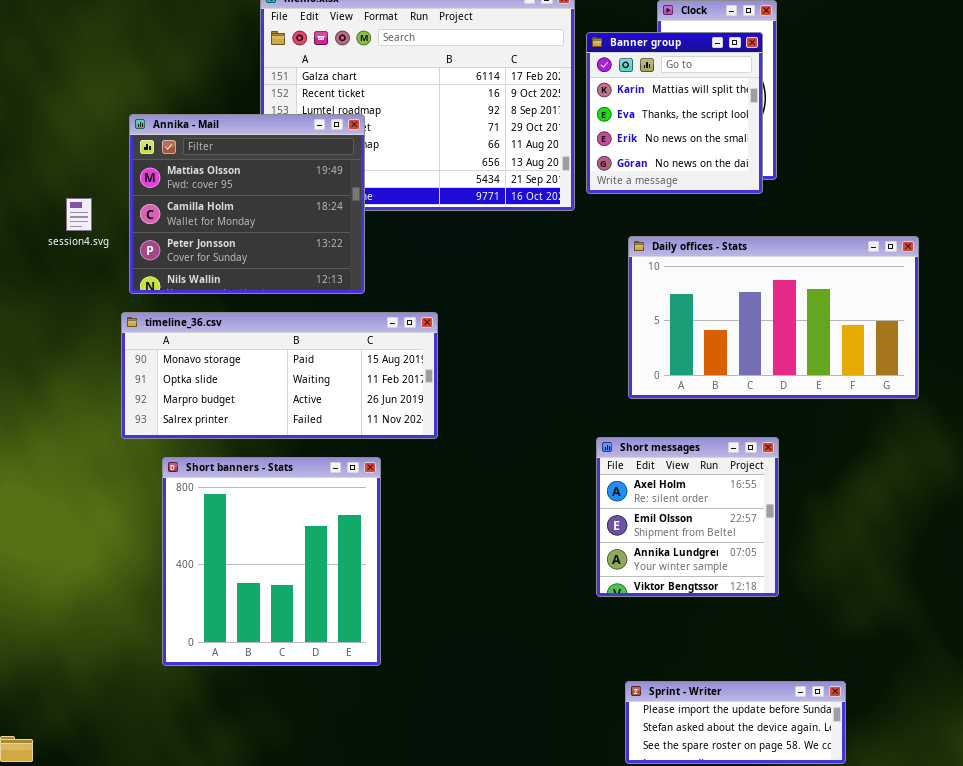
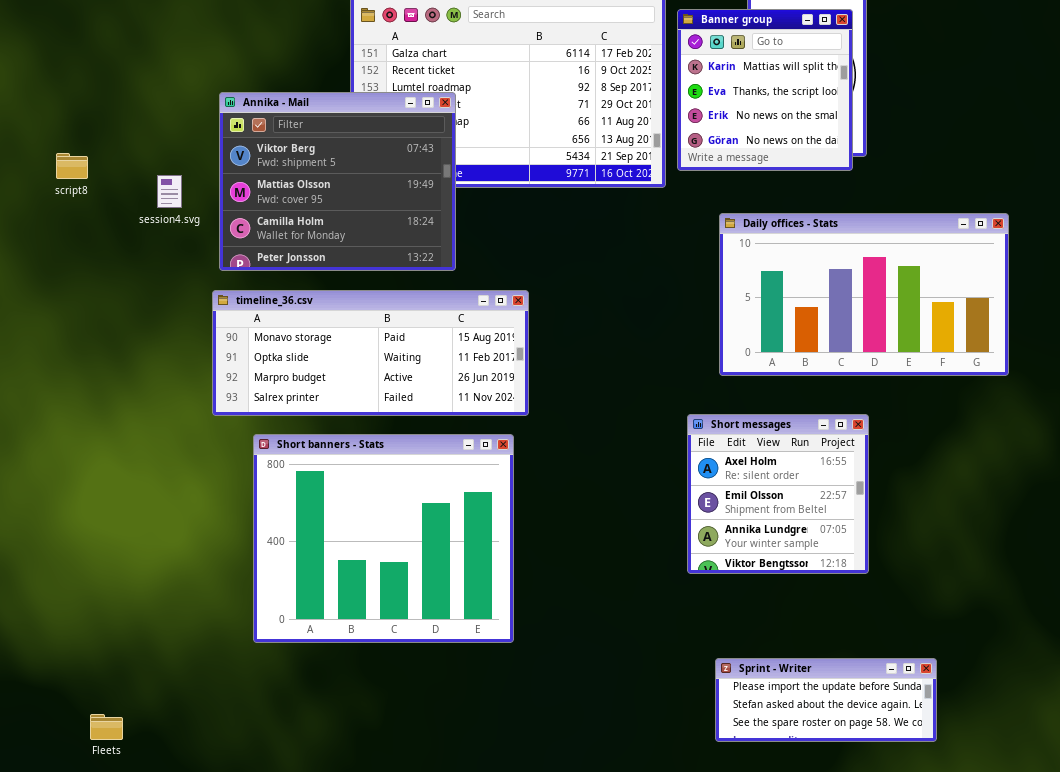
Annika - Mail: [129,114,365,294] -> [219,92,456,271], scrolled up 1 row
Short banners - Stats: [162,457,381,666] -> [253,434,514,643], resized

